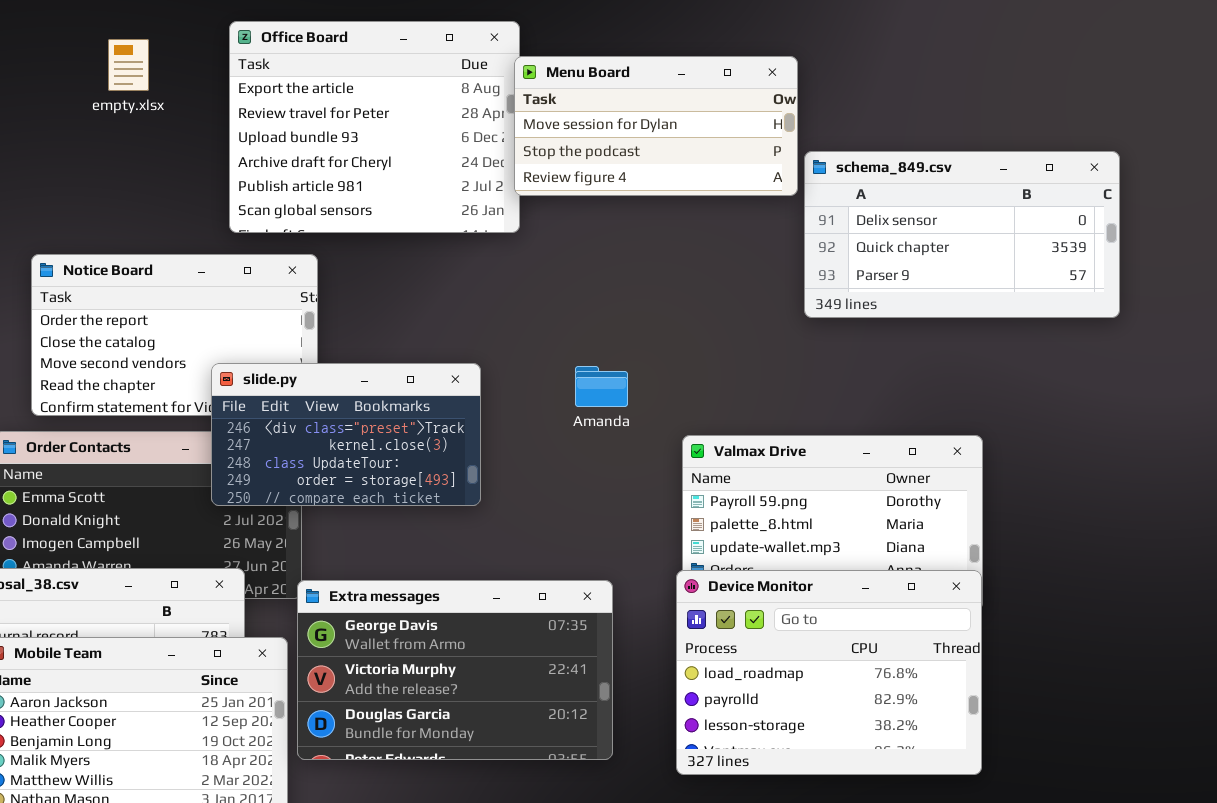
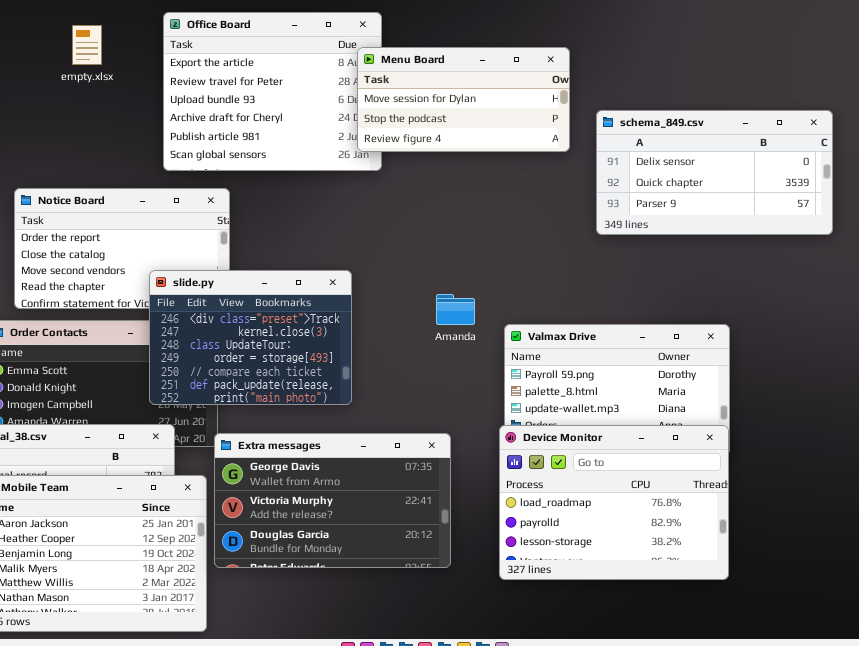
Menu Board: [514,56,798,196] -> [357,47,570,152], moved
slide.py: [211,363,481,506] -> [149,270,352,405], resized
Amanda: [575,366,628,407] -> [436,294,475,325], moved

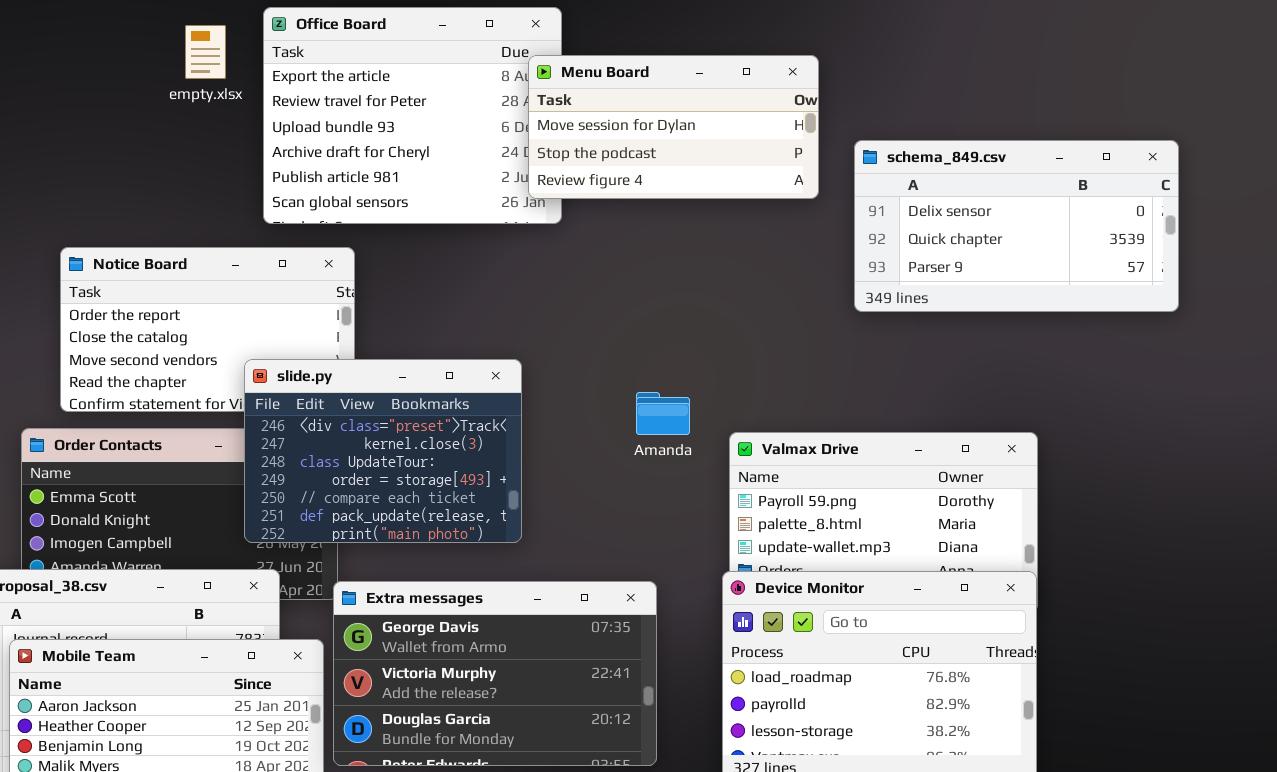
empty.xlsx: [72,25,102,65] -> [185,25,226,79], moved

